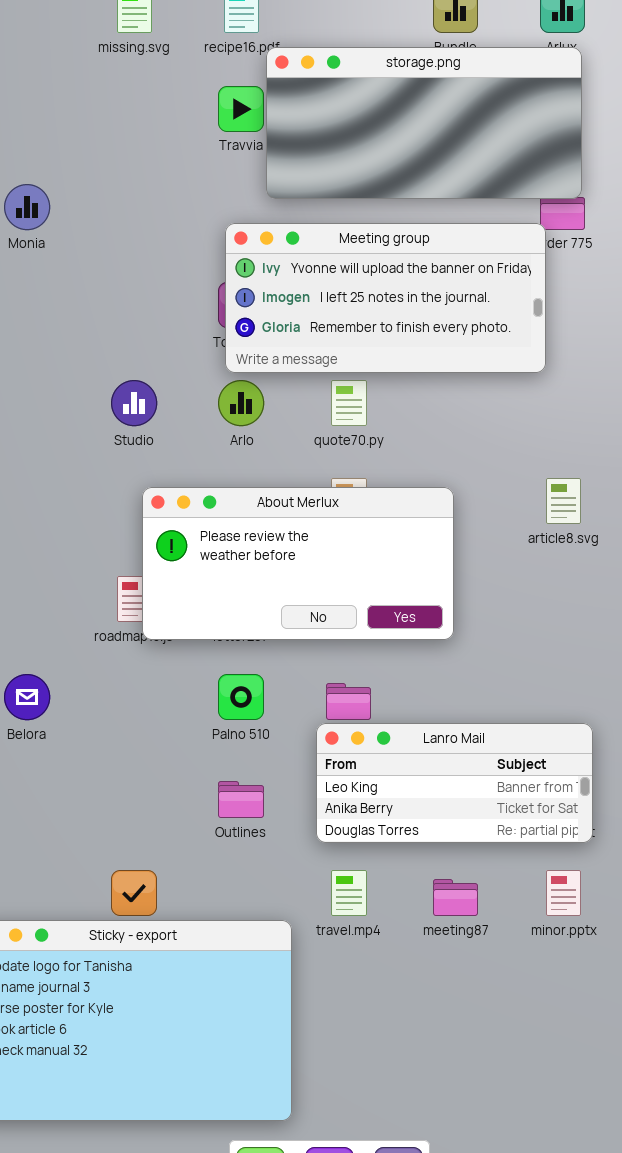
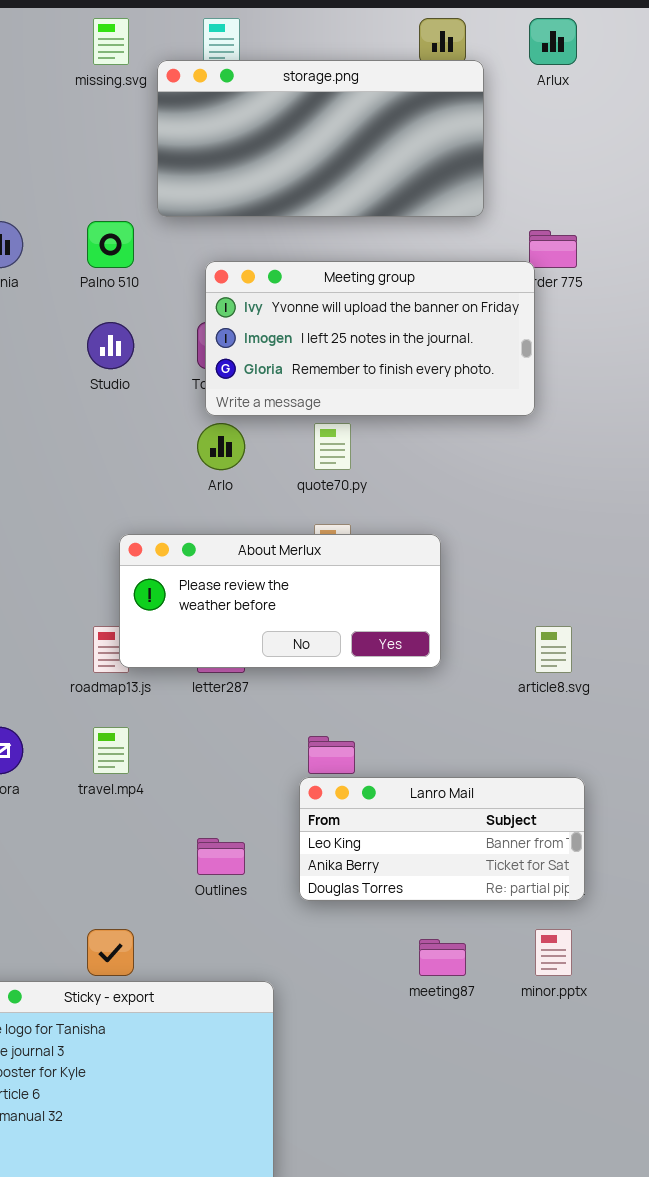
storage.png: [266,47,582,199] -> [157,60,484,217], moved
Studio: [111,380,157,426] -> [87,322,134,369], moved
article8.svg: [546,478,581,524] -> [535,626,572,673], moved
About Merlux: [142,487,454,640] -> [119,534,441,668], resized
Palno 510: [218,674,264,720] -> [87,221,134,268], moved
travel.mp4: [331,870,367,916] -> [93,727,129,774], moved

